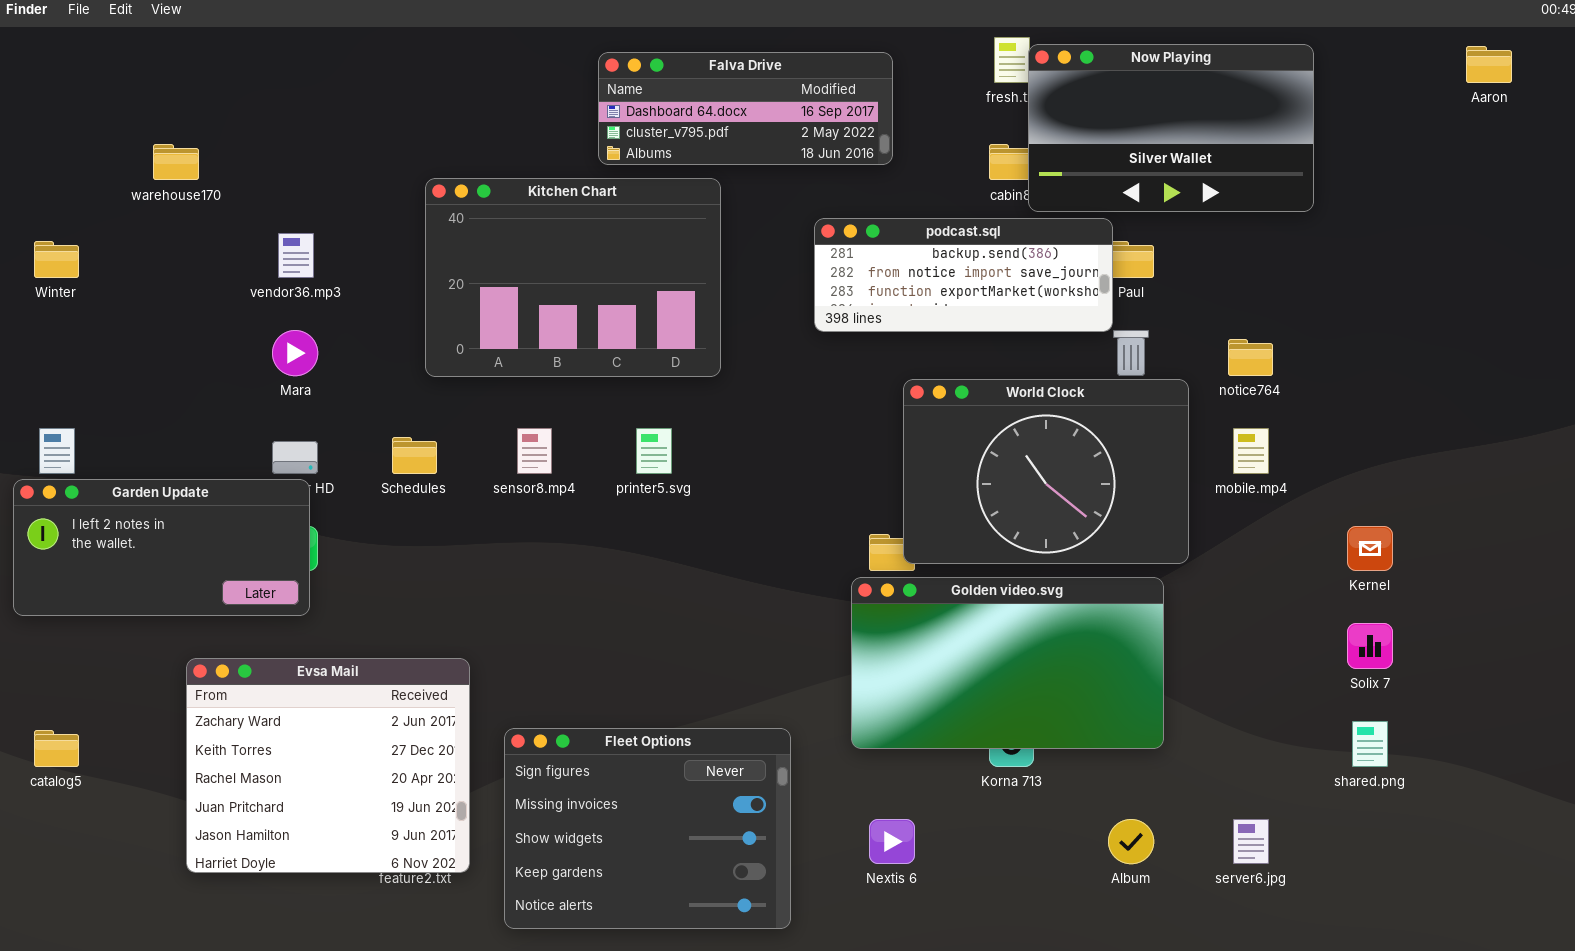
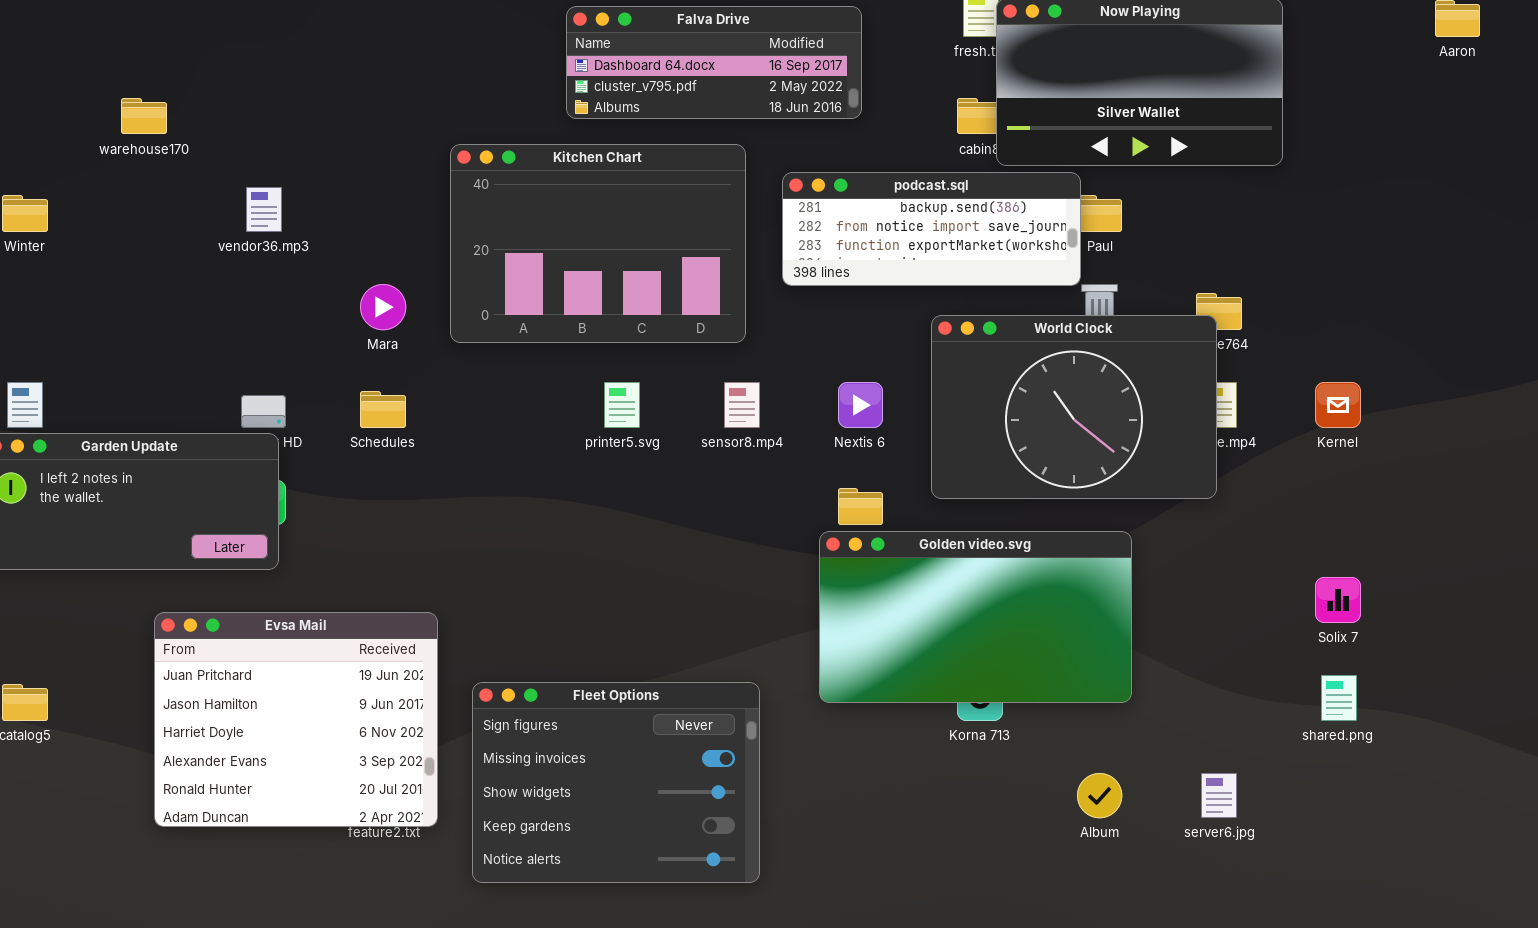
Kitchen Chart: [425,178,721,377] -> [450,144,746,343], moved
Mara: [272,330,318,376] -> [360,284,406,330], moved
World Clock: [903,379,1189,564] -> [931,315,1217,499], moved
sensor8.mp4: [517,428,552,474] -> [724,382,760,428], moved
Kernel: [1347,526,1393,571] -> [1315,382,1361,428], moved
Evsa Mail: [186,658,470,873] -> [154,612,438,827], scrolled down 3 rows
Nextis 6: [869,819,915,864] -> [838,382,883,428], moved

